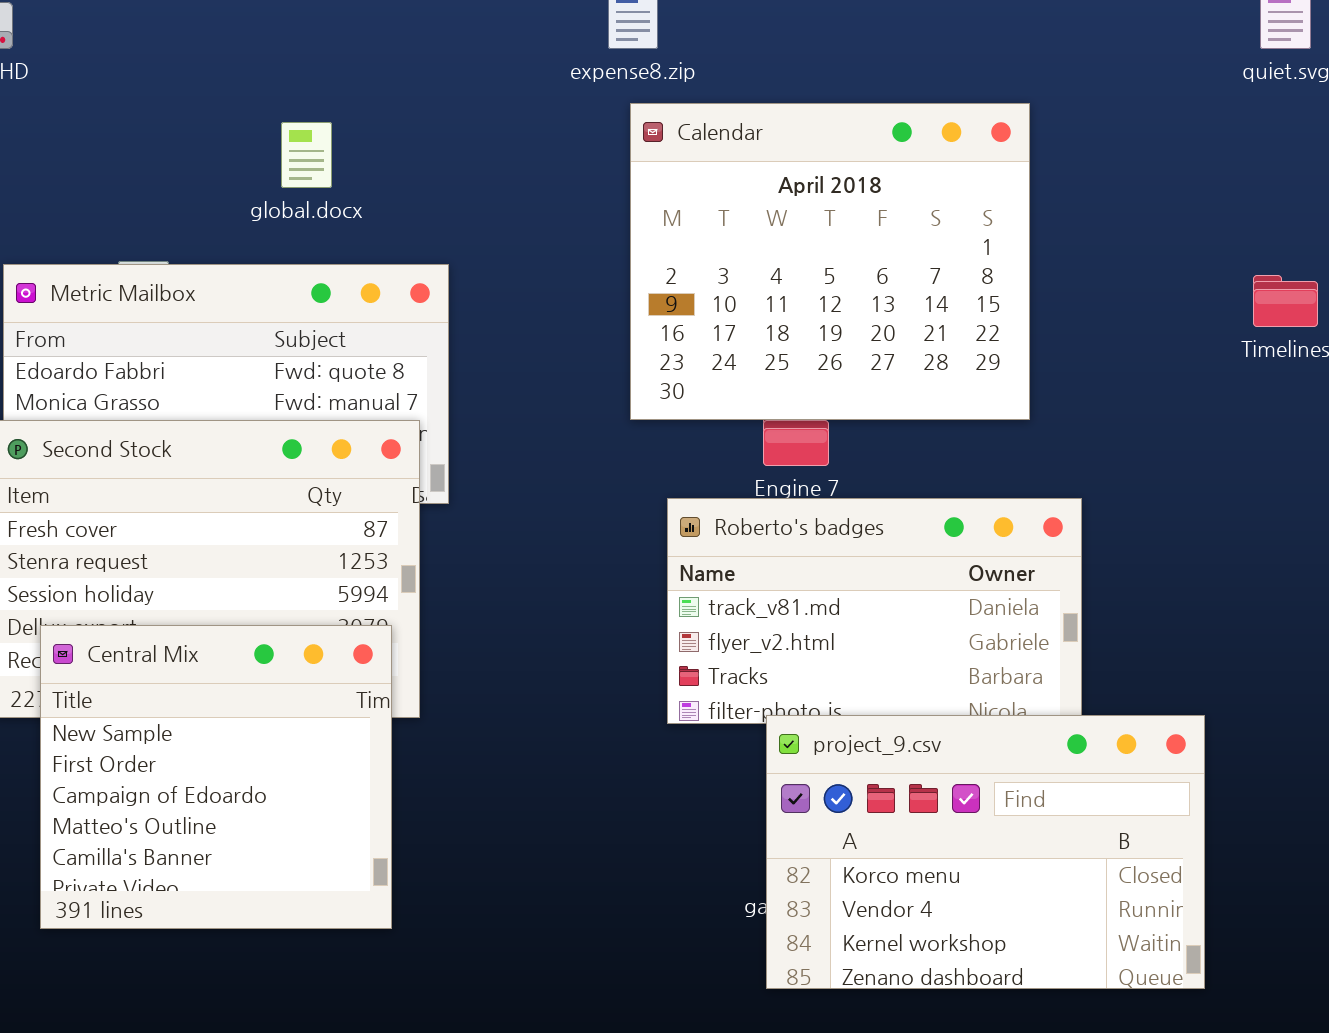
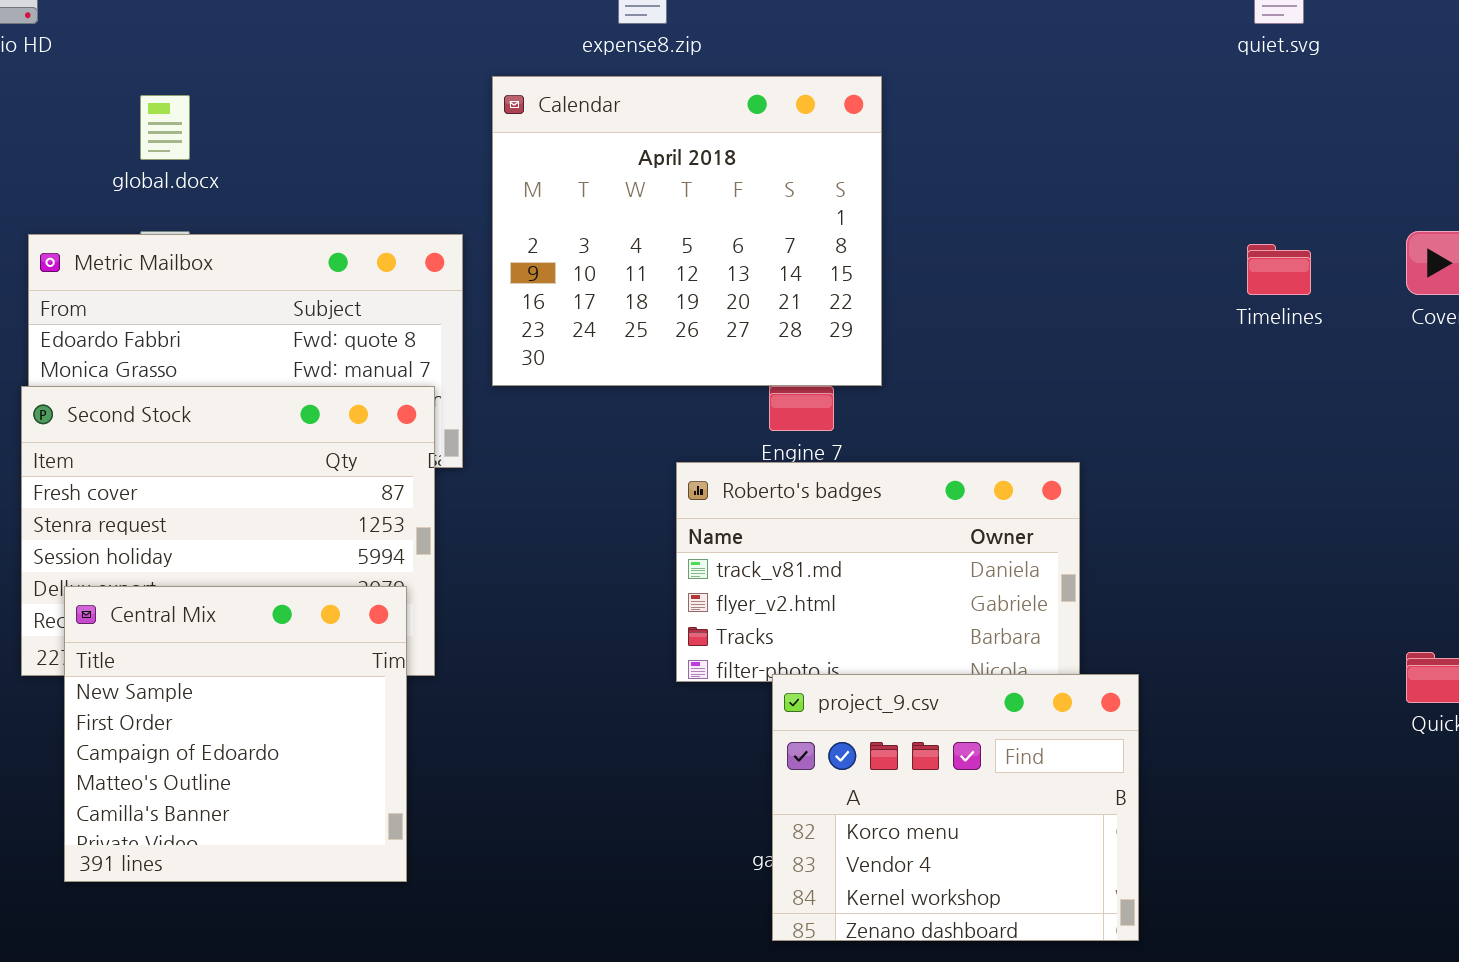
Calendar: [630,103,1030,420] -> [492,76,882,386], moved
global.docx: [281,122,332,188] -> [140,95,190,160], moved
project_9.csv: [766,715,1205,989] -> [772,674,1139,941], resized

